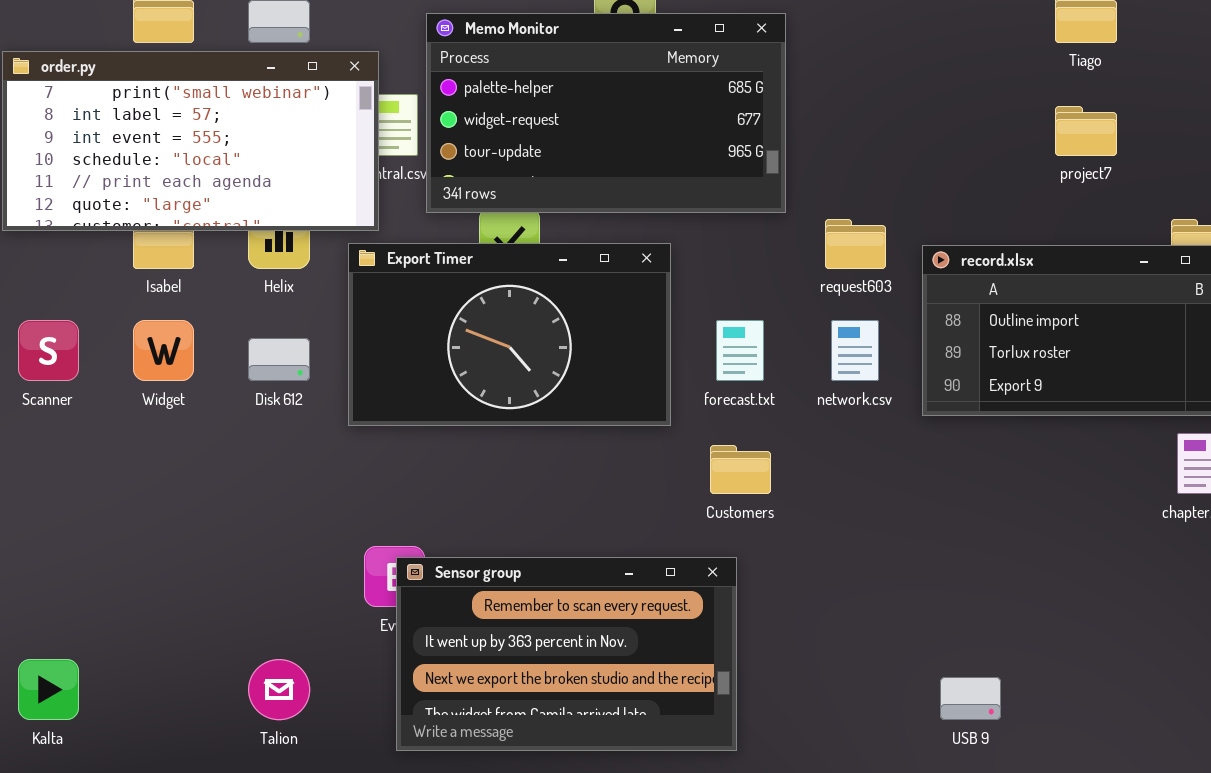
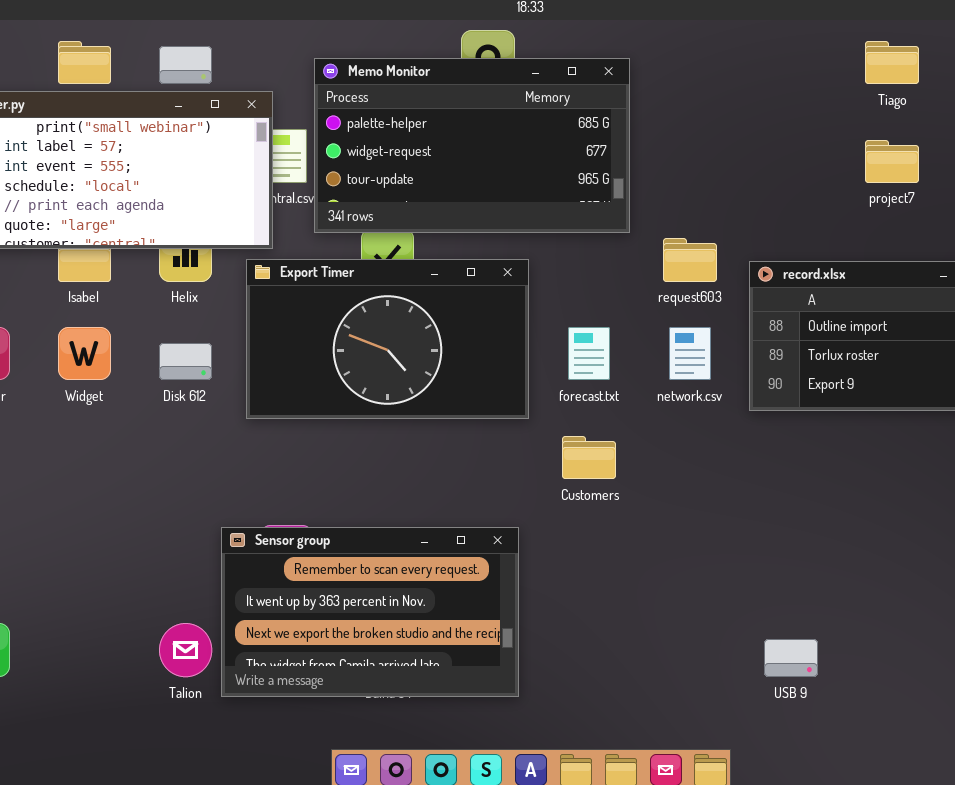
Sensor group: [396,557,737,751] -> [221,527,519,697], moved

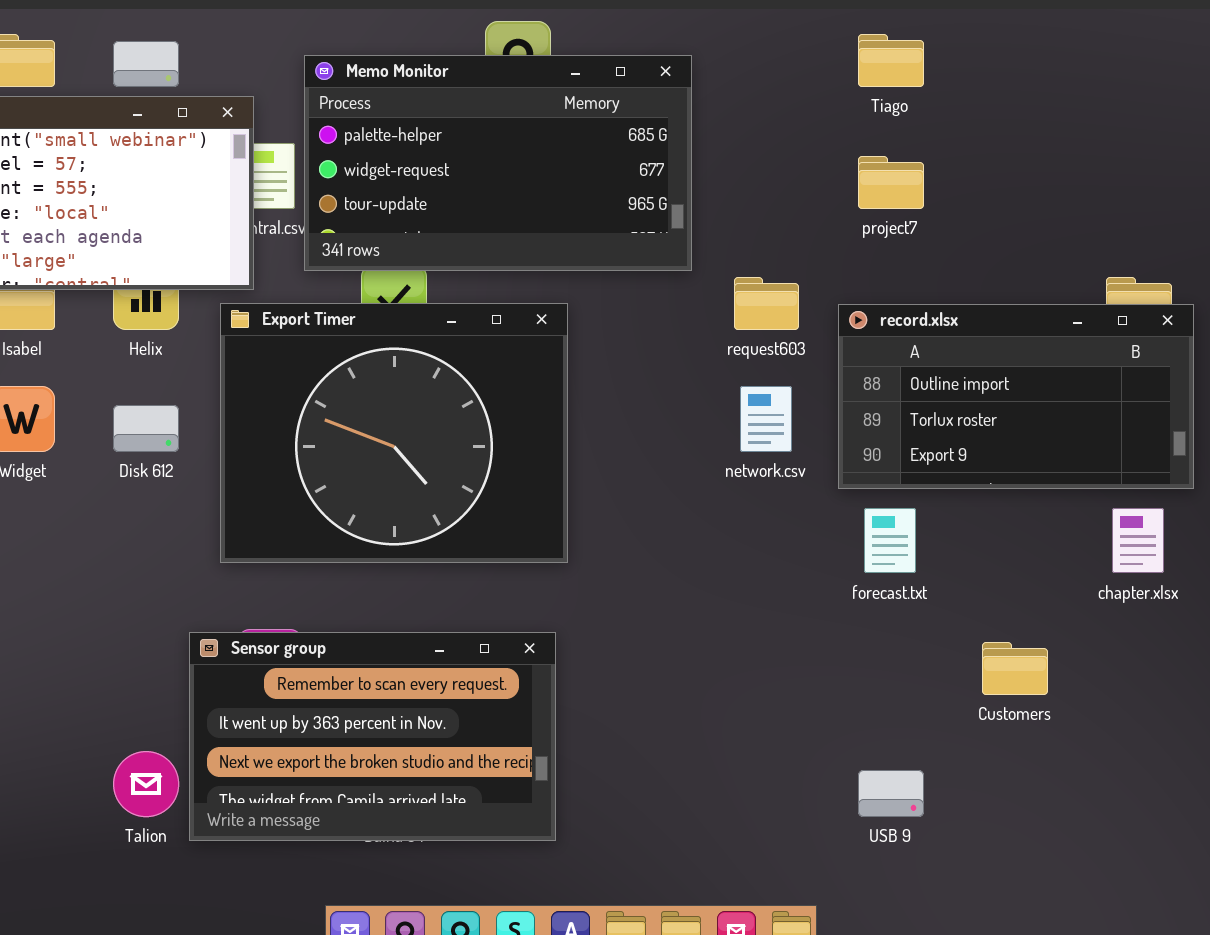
Tiago: [865,41,919,84] -> [858,34,924,87], moved
project7: [865,140,919,183] -> [858,156,924,209], moved
Export Timer: [246,259,529,419] -> [220,303,568,563], resized
forecast.txt: [568,327,610,380] -> [864,508,916,573], moved
Customers: [562,436,616,479] -> [982,642,1048,695], moved

